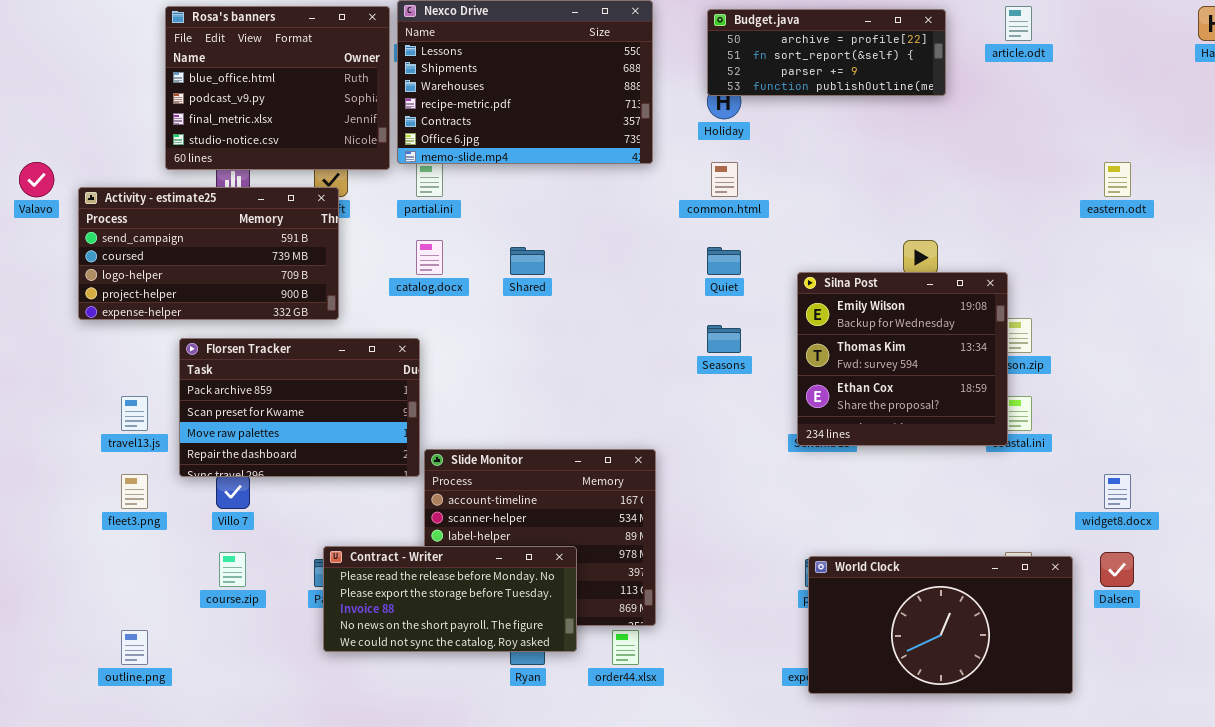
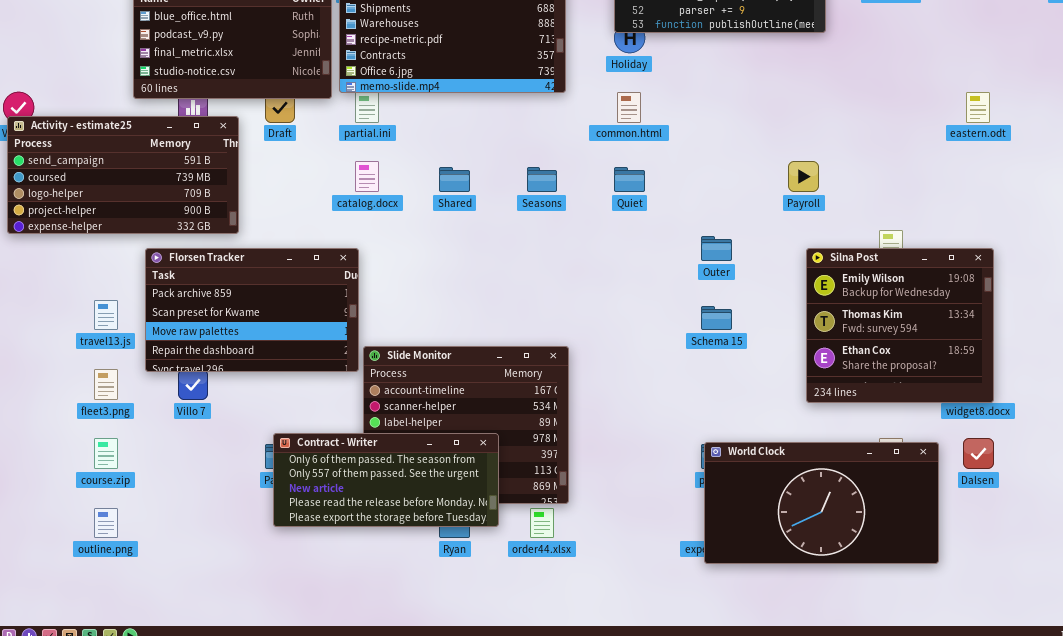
Activity - estimate25: [78,187,339,320] -> [7,116,239,234], moved
Silna Post: [797,272,1008,446] -> [806,248,994,403], moved
Seasons: [707,325,741,353] -> [527,167,557,192], moved
Contract - Writer: [323,546,577,652] -> [273,433,499,527], scrolled up 3 rows
course.zip: [219,552,246,587] -> [94,438,118,469], moved

